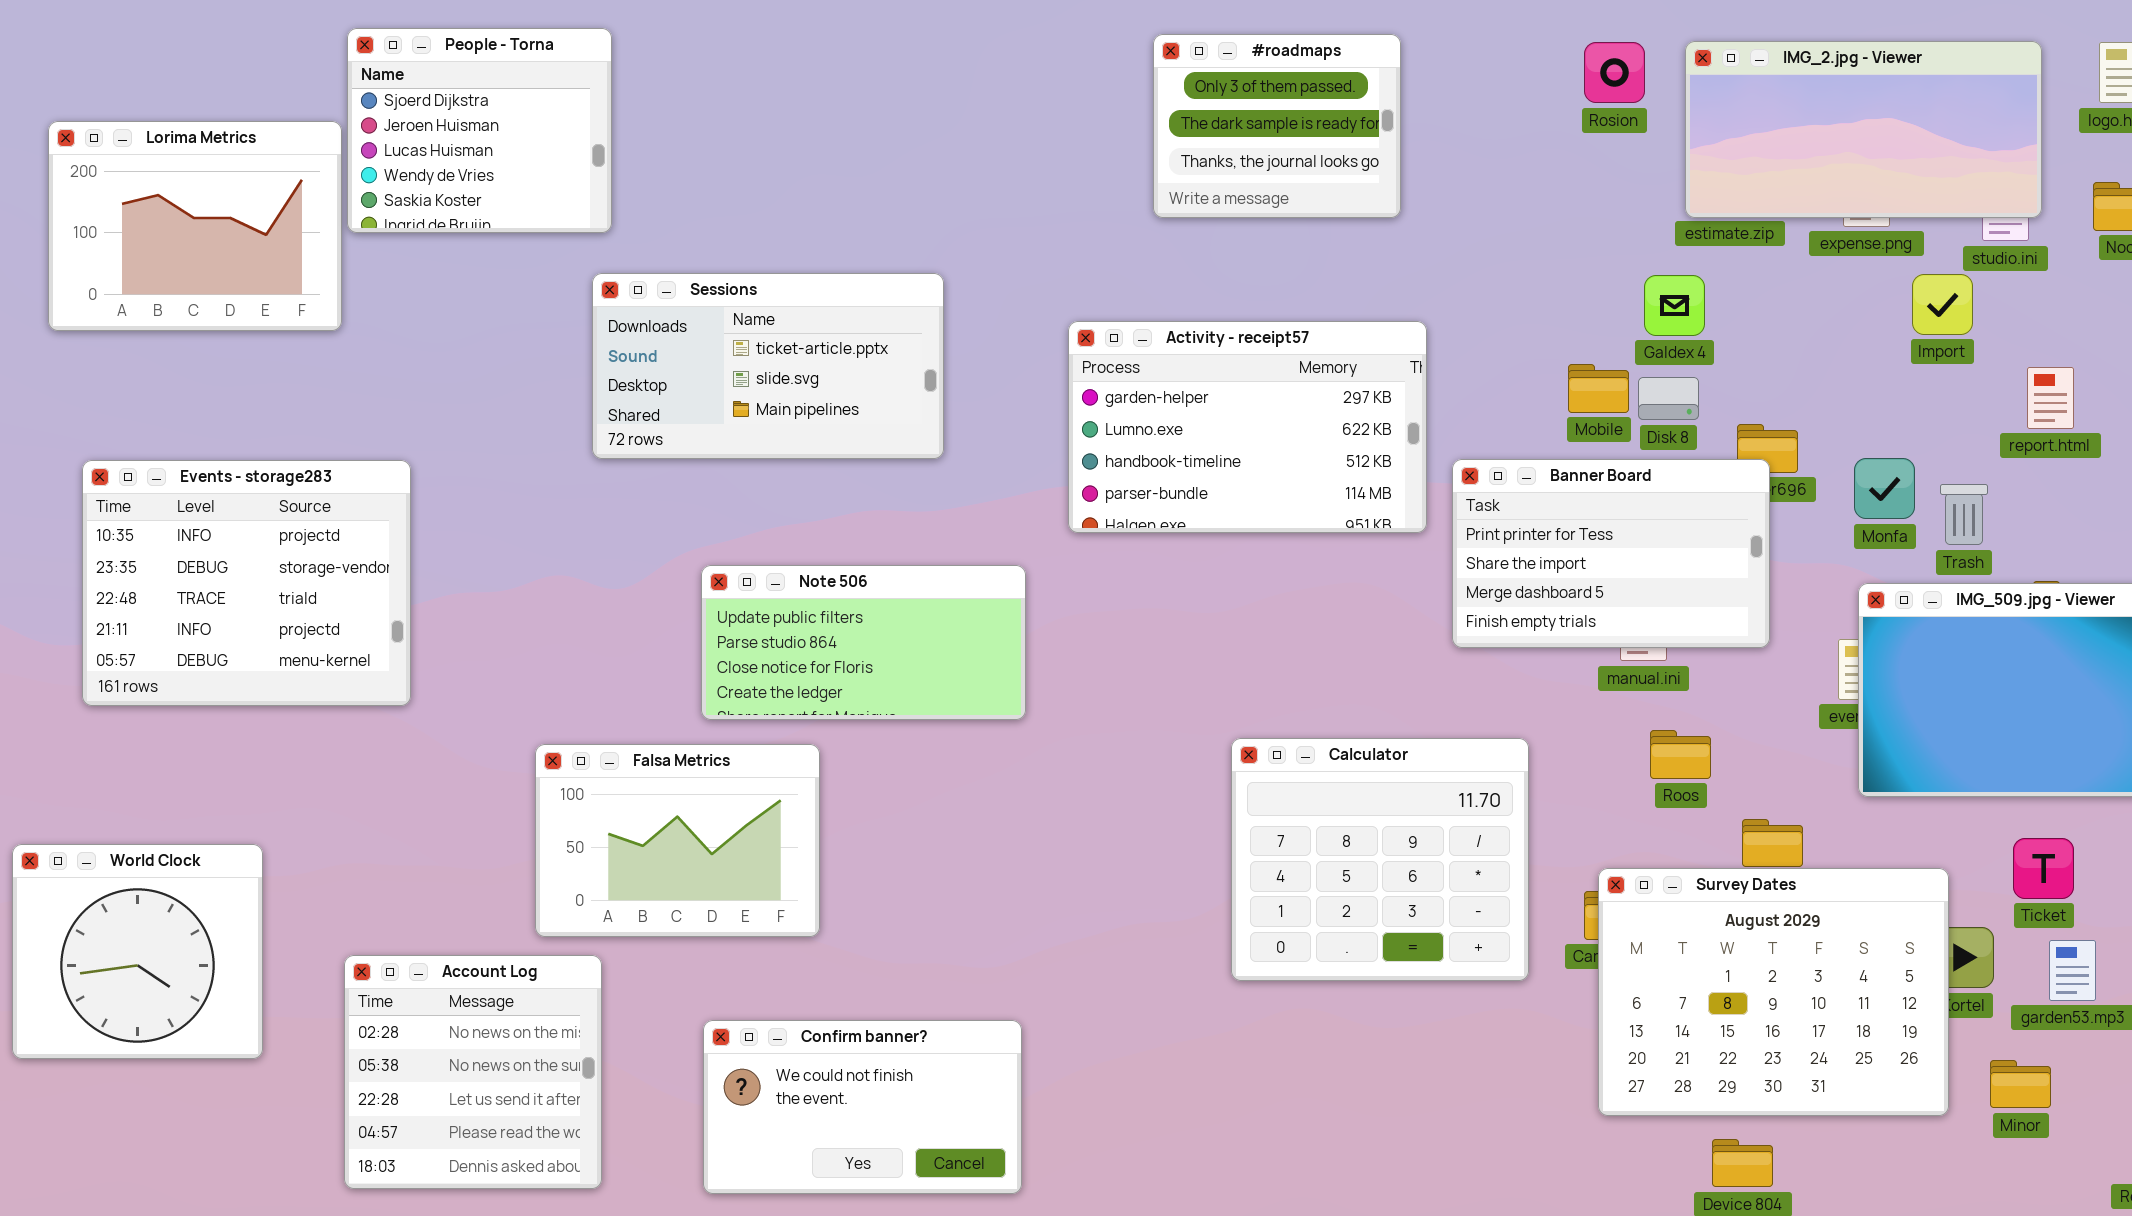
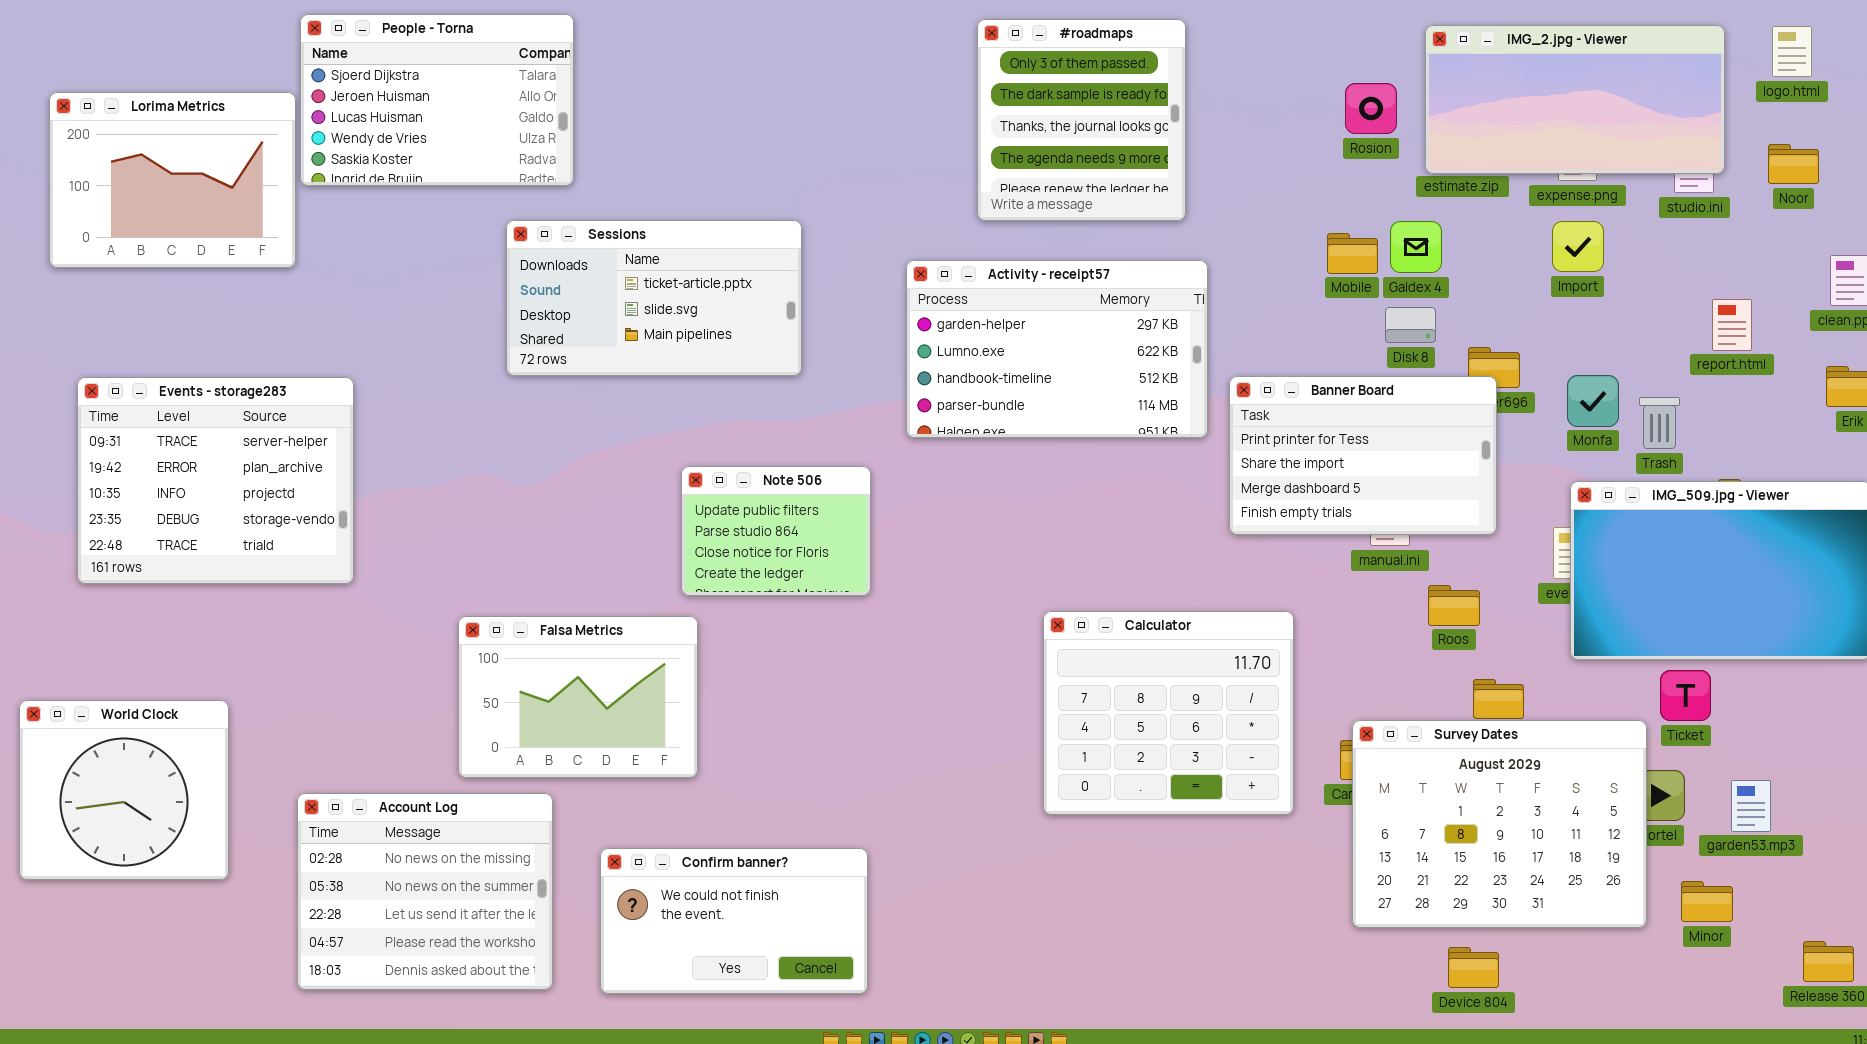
People - Torna: [347,28,612,233] -> [300,14,574,186], resized
#roadmaps: [1153,34,1401,218] -> [977,19,1186,221], resized
Rosion: [1584,42,1645,103] -> [1345,83,1397,134], moved
Import: [1912,274,1973,335] -> [1552,221,1604,272], moved
Mobile: [1568,364,1629,413] -> [1327,233,1378,274], moved
Events - storage283: [82,460,411,706] -> [77,377,354,584], scrolled up 2 rows
Note 506: [701,565,1026,720] -> [681,466,871,596], resized
Roos: [1650,730,1711,779] -> [1428,585,1480,626], moved
Ticket: [2013,838,2074,899] -> [1660,670,1711,721], moved
Account Log: [344,955,602,1189] -> [297,793,553,990], resized

